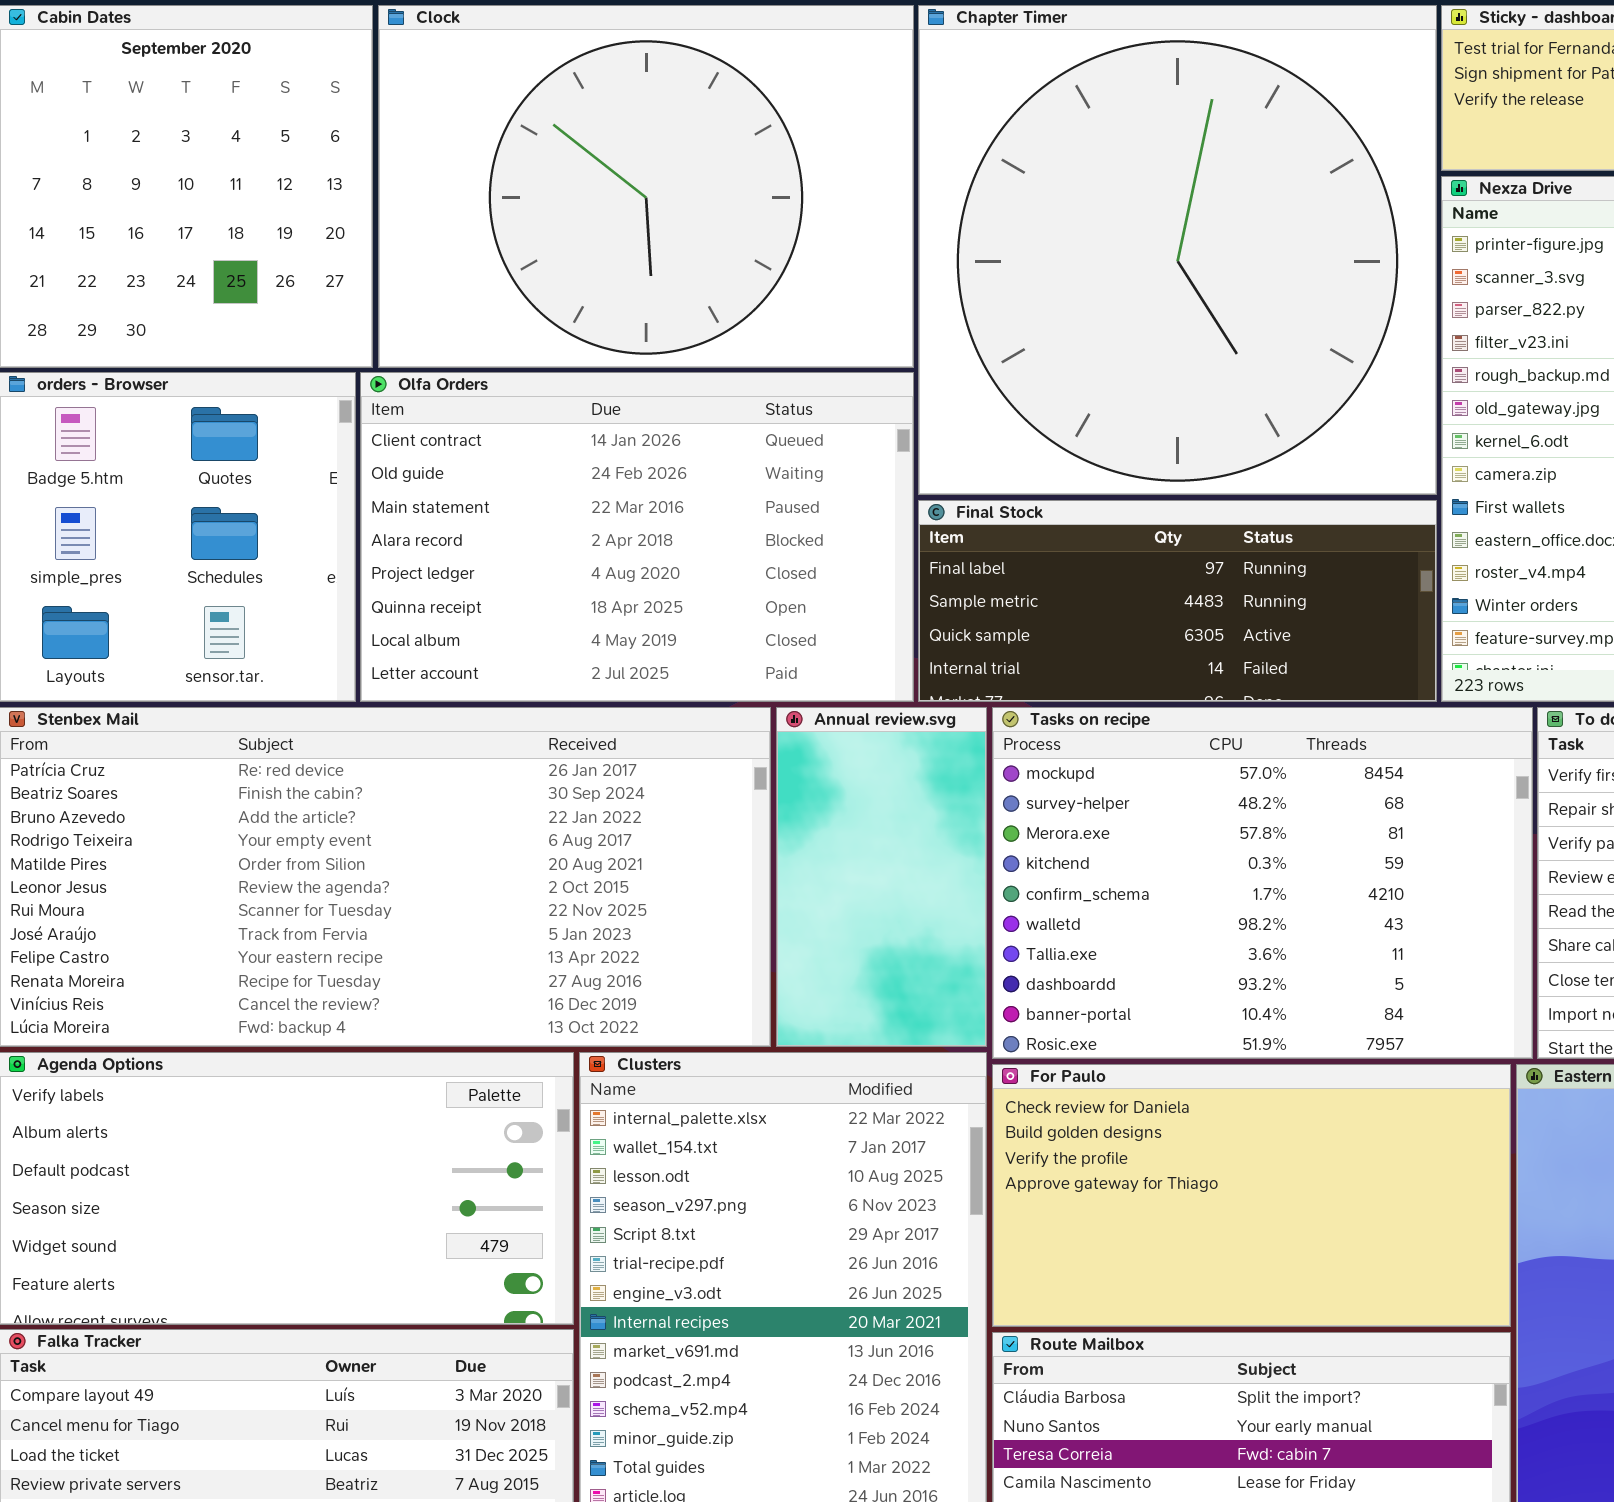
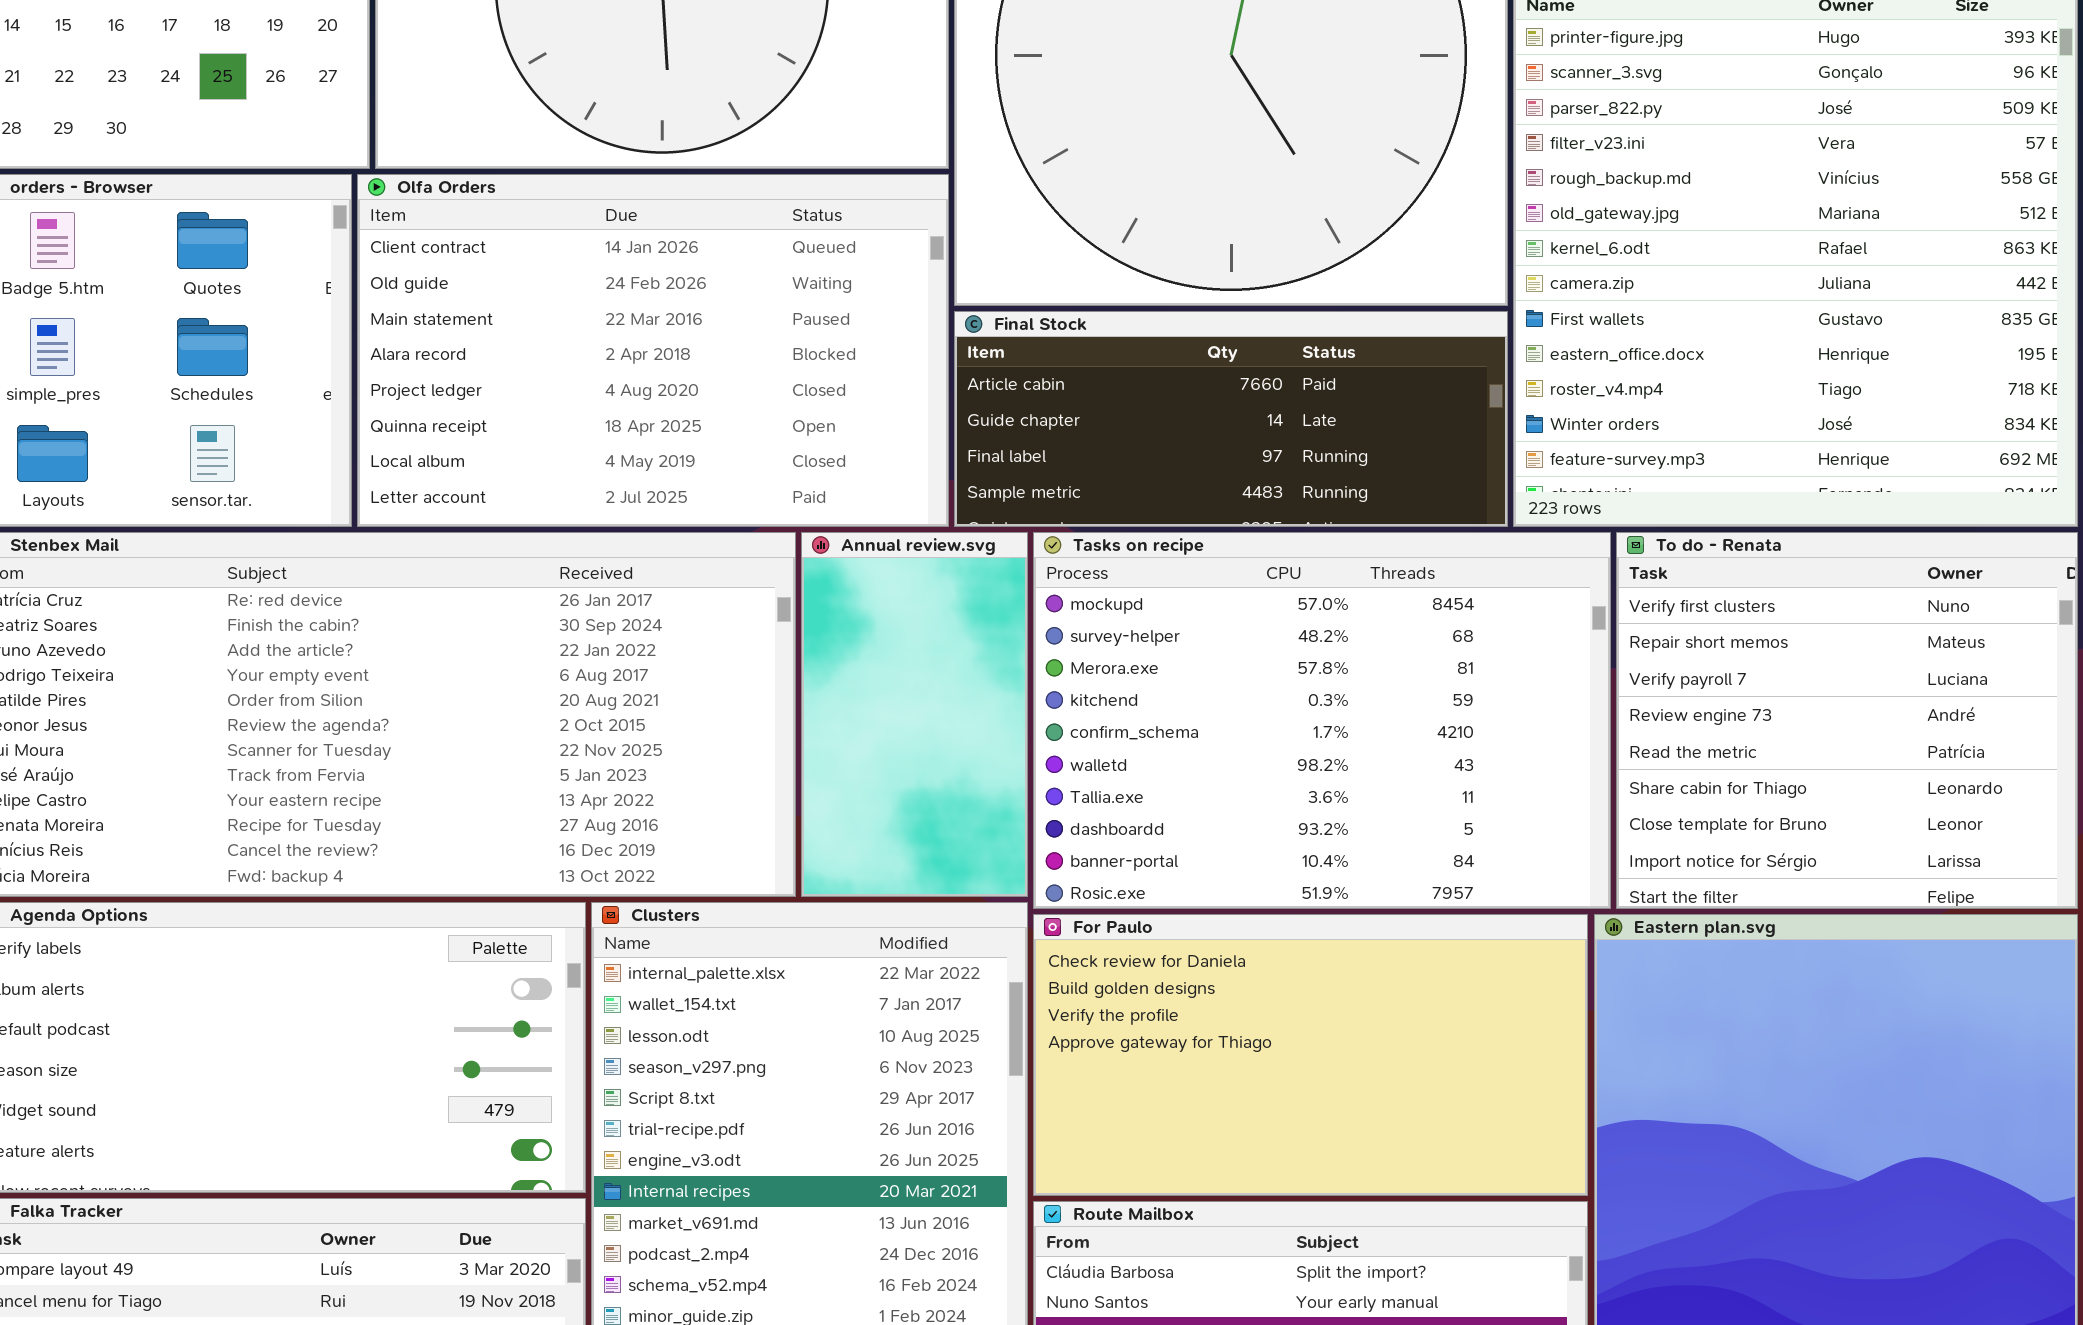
Final Stock: [918,500,1437,702] -> [954,311,1508,527], scrolled up 2 rows

